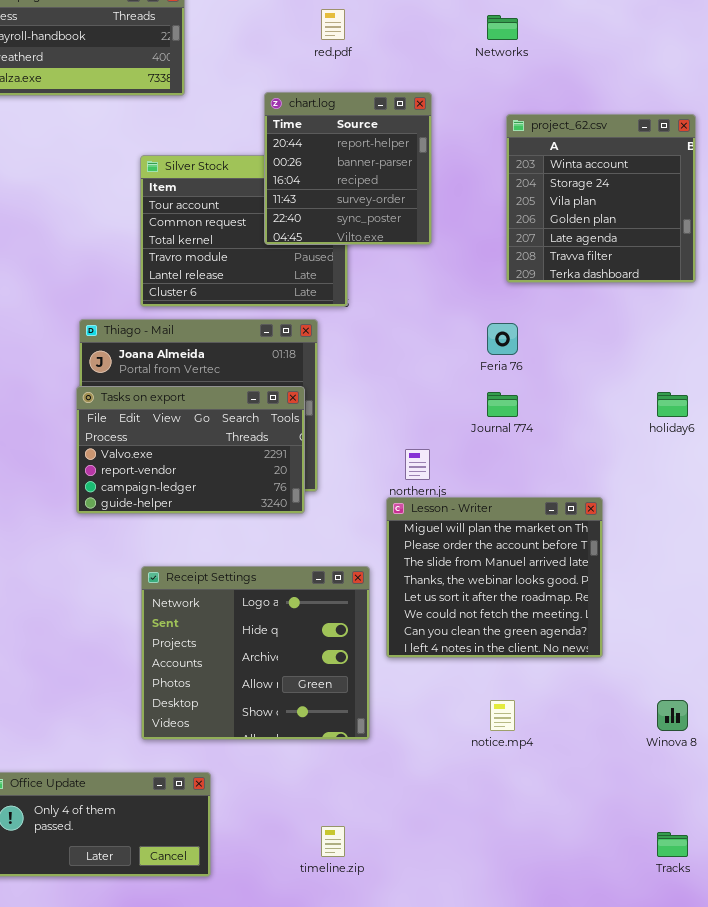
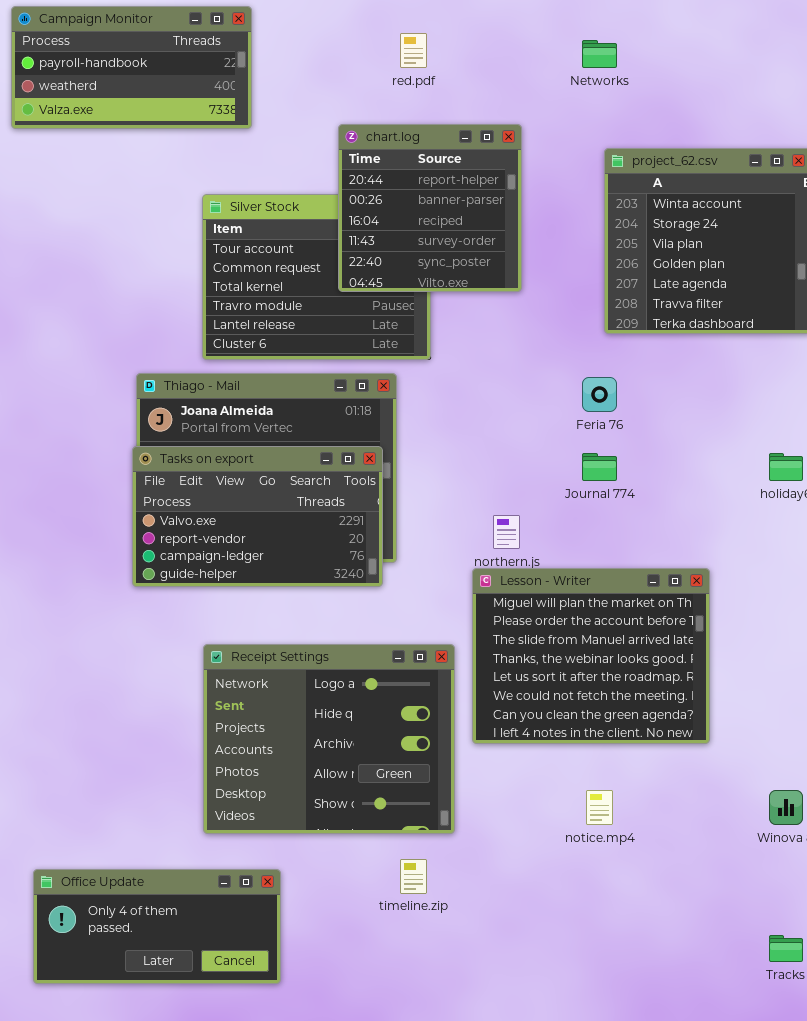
timeline.zip: [321,826,345,857] -> [400,859,427,894], moved

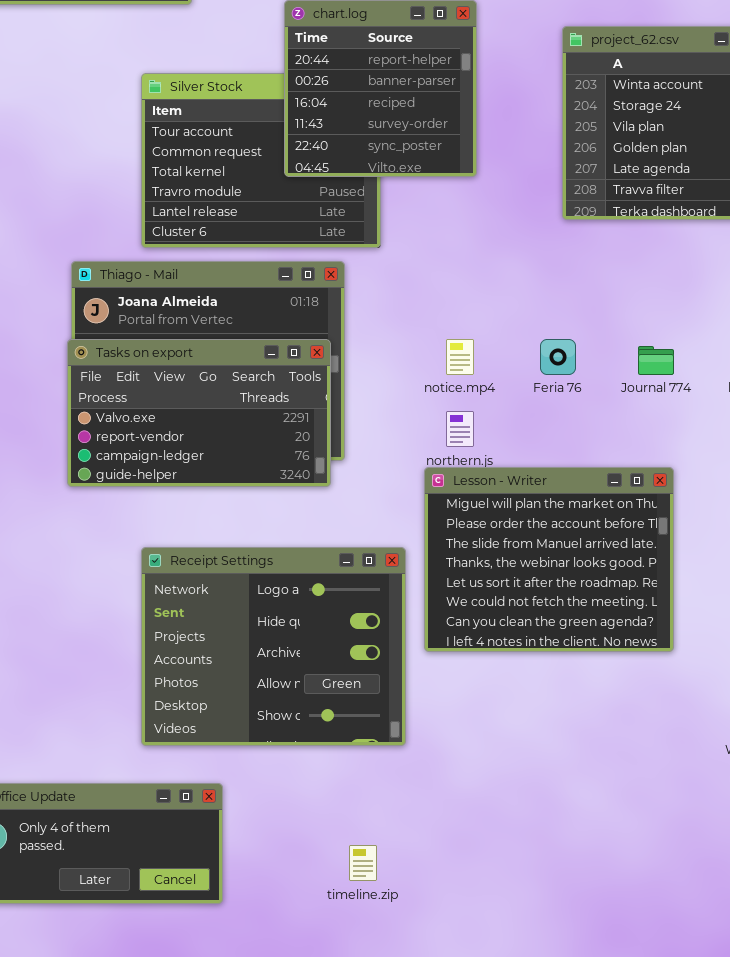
Feria 76: [582,377,617,412] -> [540,339,576,375], moved
Journal 774: [582,453,617,481] -> [638,346,674,375], moved
notice.mp4: [586,790,613,825] -> [446,339,474,375], moved
timeline.zip: [400,859,427,894] -> [349,845,377,881], moved

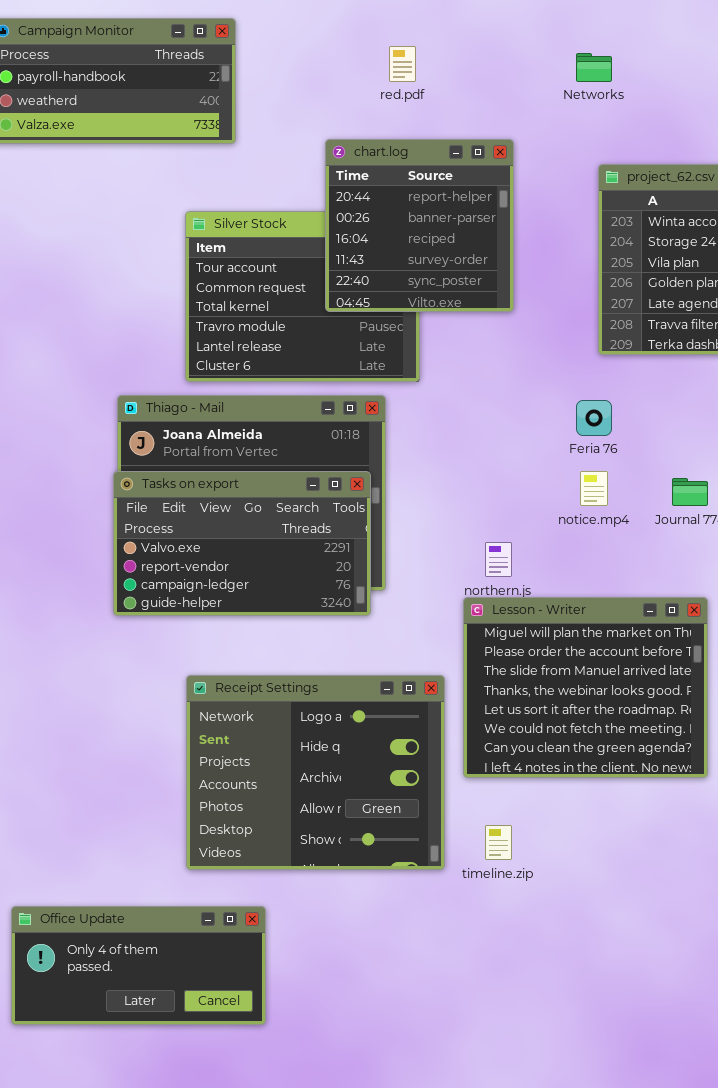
notice.mp4: [446,339,474,375] -> [580,471,608,506], moved
Feria 76: [540,339,576,375] -> [576,400,612,436], moved
timeline.zip: [349,845,377,881] -> [485,825,512,860], moved

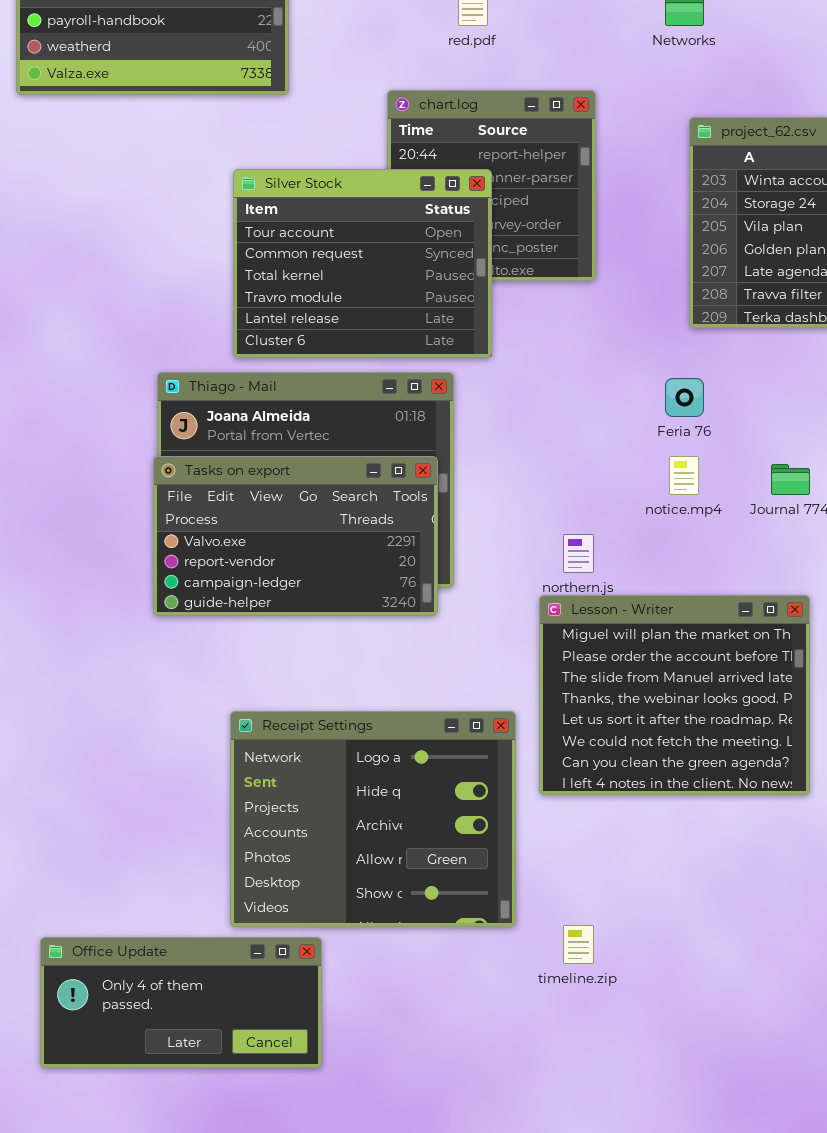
Silver Stock: [185,211,420,382] -> [233,169,492,358], raised
Receipt Settings: [186,675,445,870] -> [230,711,516,927], moved
timeline.zip: [485,825,512,860] -> [563,925,594,964], moved

